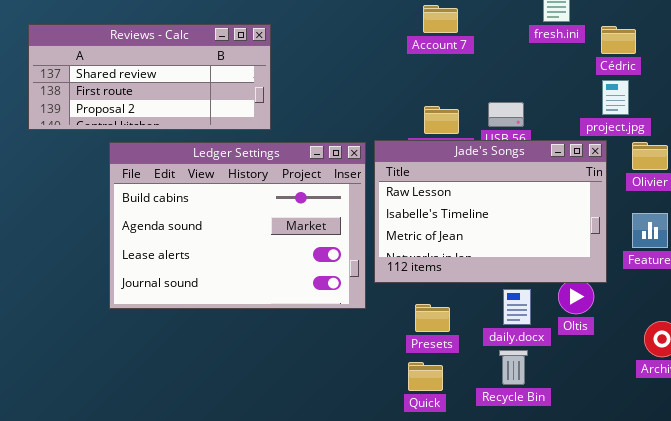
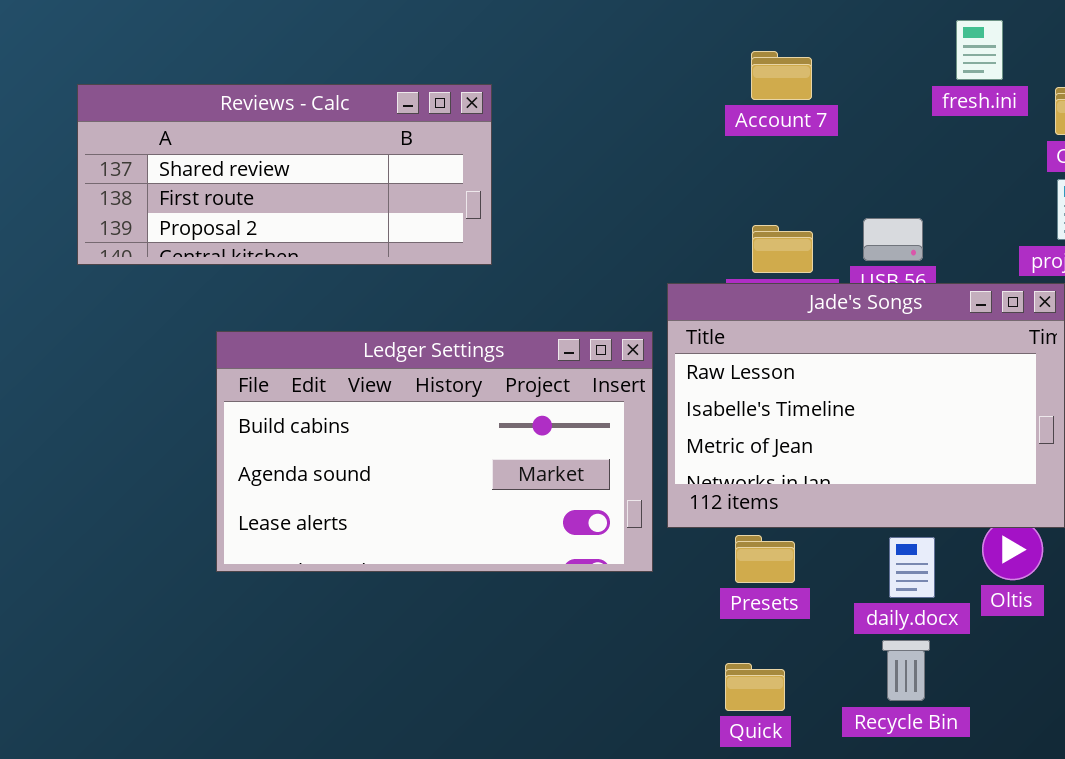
Ledger Settings: [109,142,366,309] -> [216,331,653,572], resized
Presets: [415,304,450,332] -> [735,535,795,583], moved

